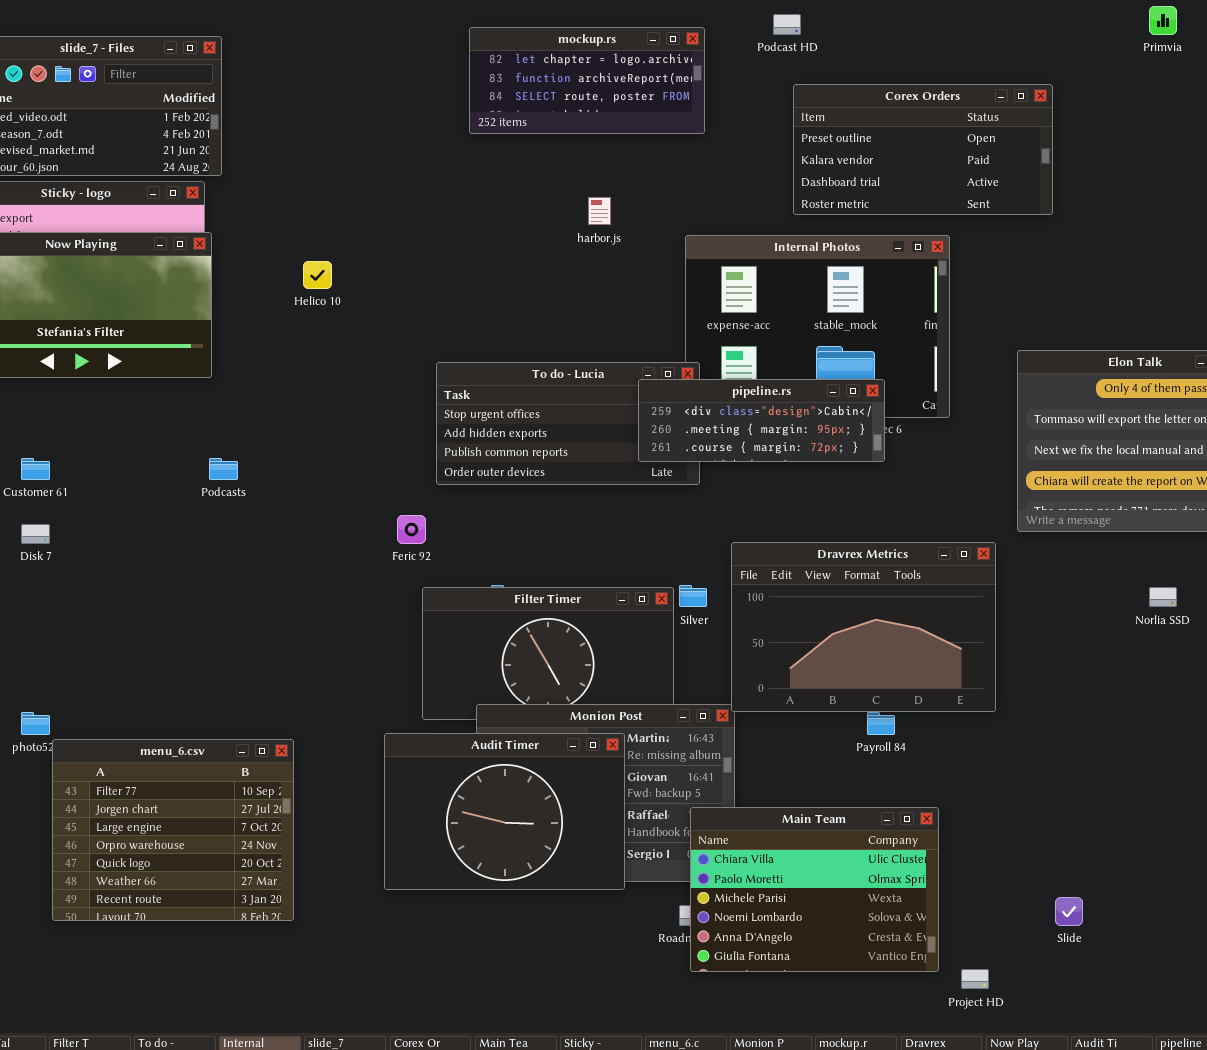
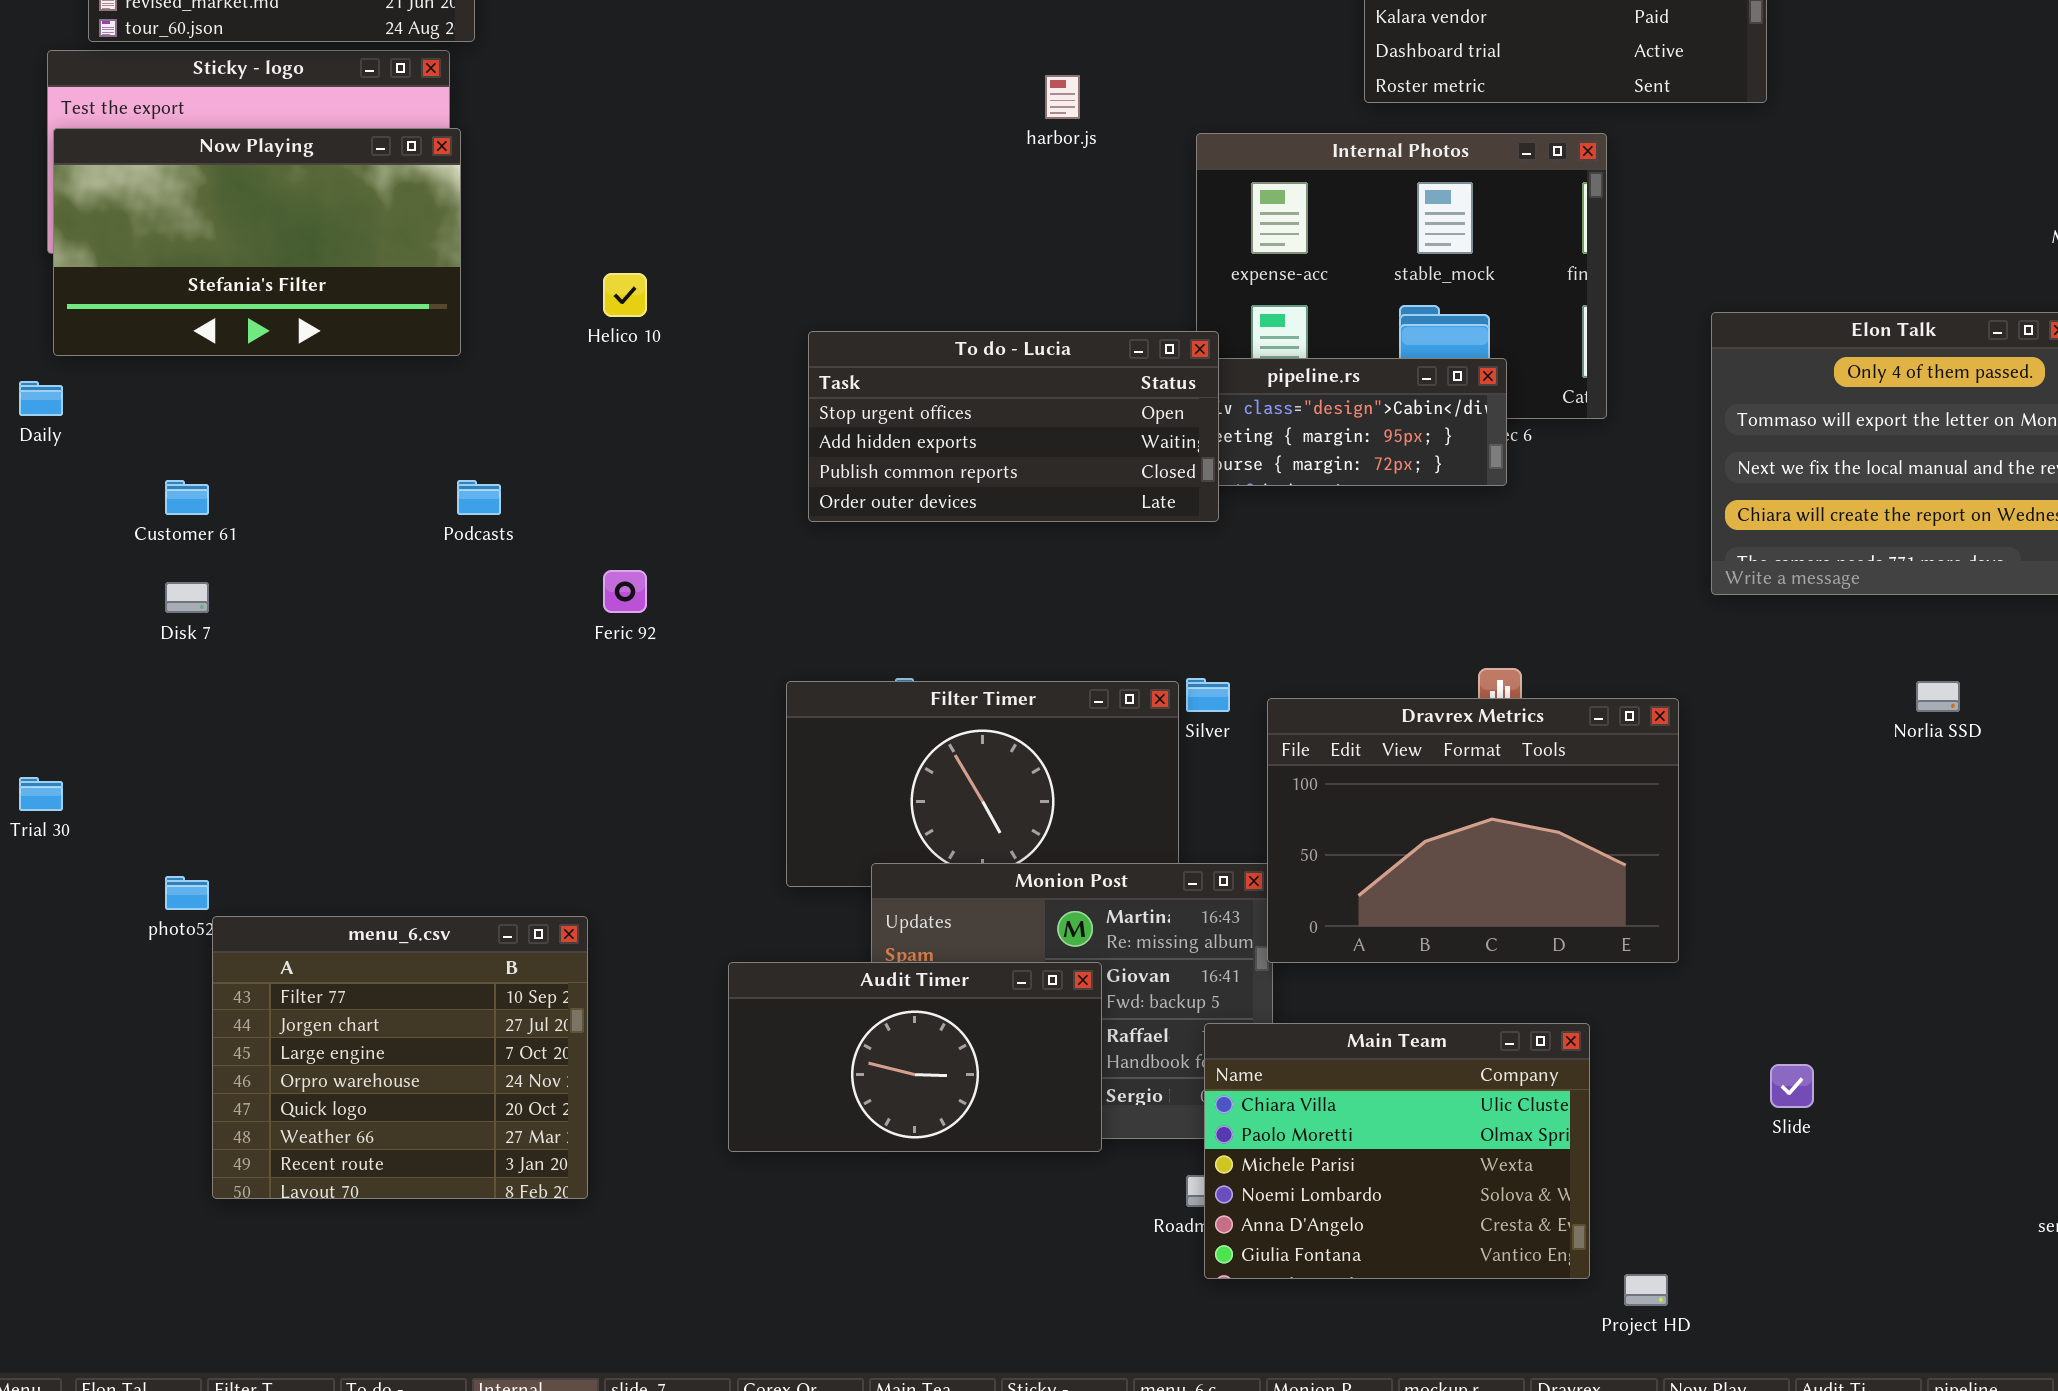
Helico 10: [303,261,332,289] -> [603,273,647,317], moved
To do - Lucia: [436,362,700,485] -> [808,331,1219,522], raised
Feric 92: [397,515,426,544] -> [603,570,647,613], moved
Dravrex Metrics: [731,542,996,712] -> [1267,698,1679,963], moved
Audit Timer: [384,733,625,890] -> [728,962,1102,1152], resized
Slide: [1055,897,1083,926] -> [1770,1064,1814,1108], moved

